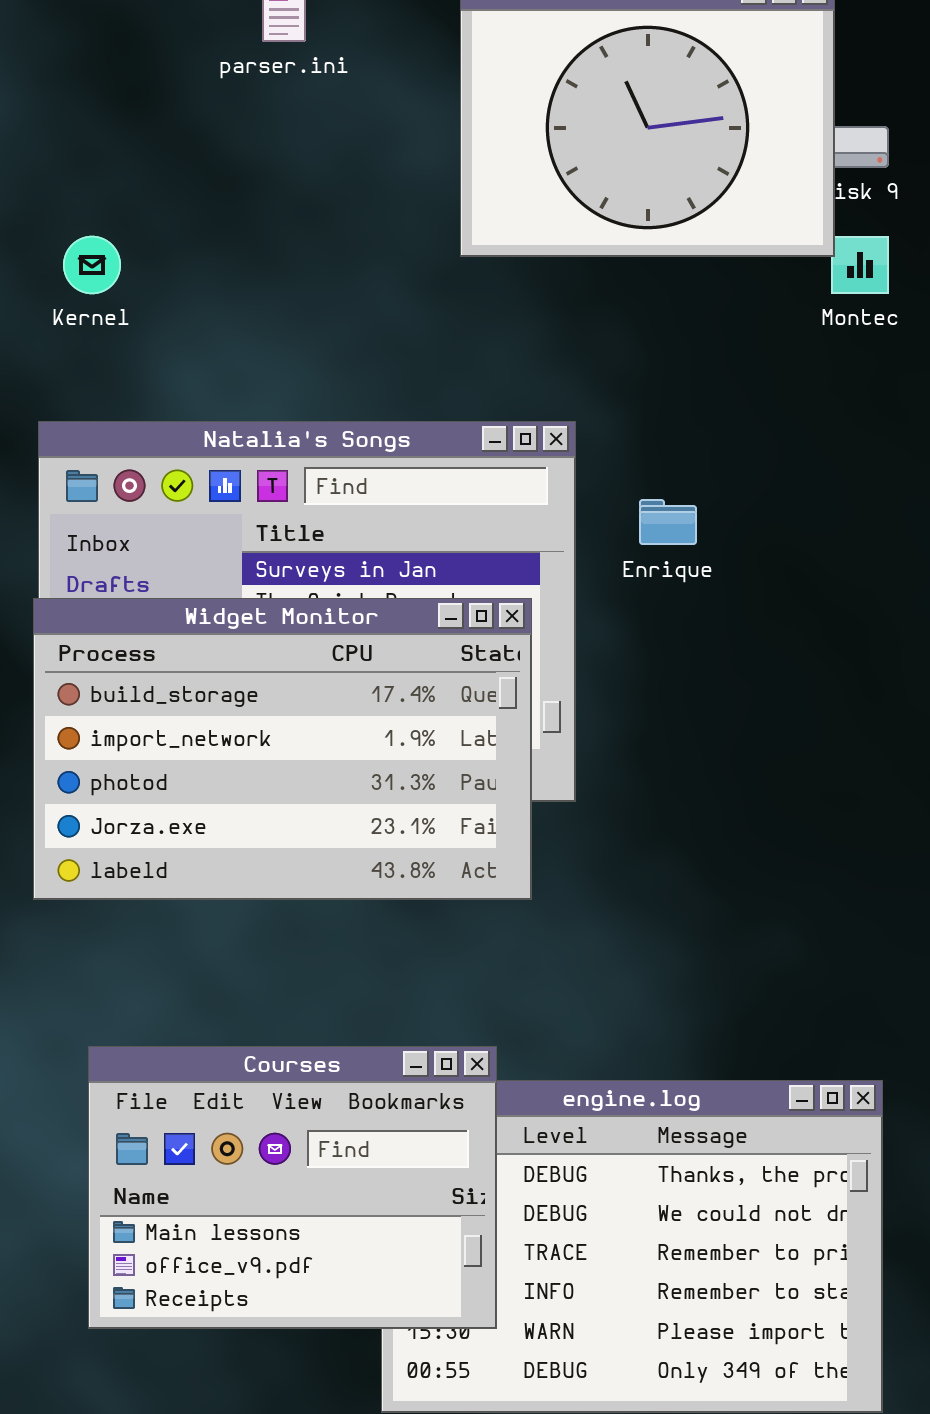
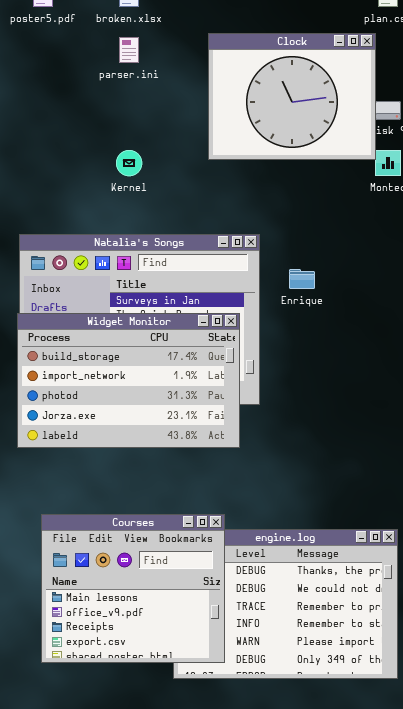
Kernel: [63,236,121,294] -> [116,150,142,176], moved
Courses: [88,1046,497,1329] -> [41,514,225,663], resized

